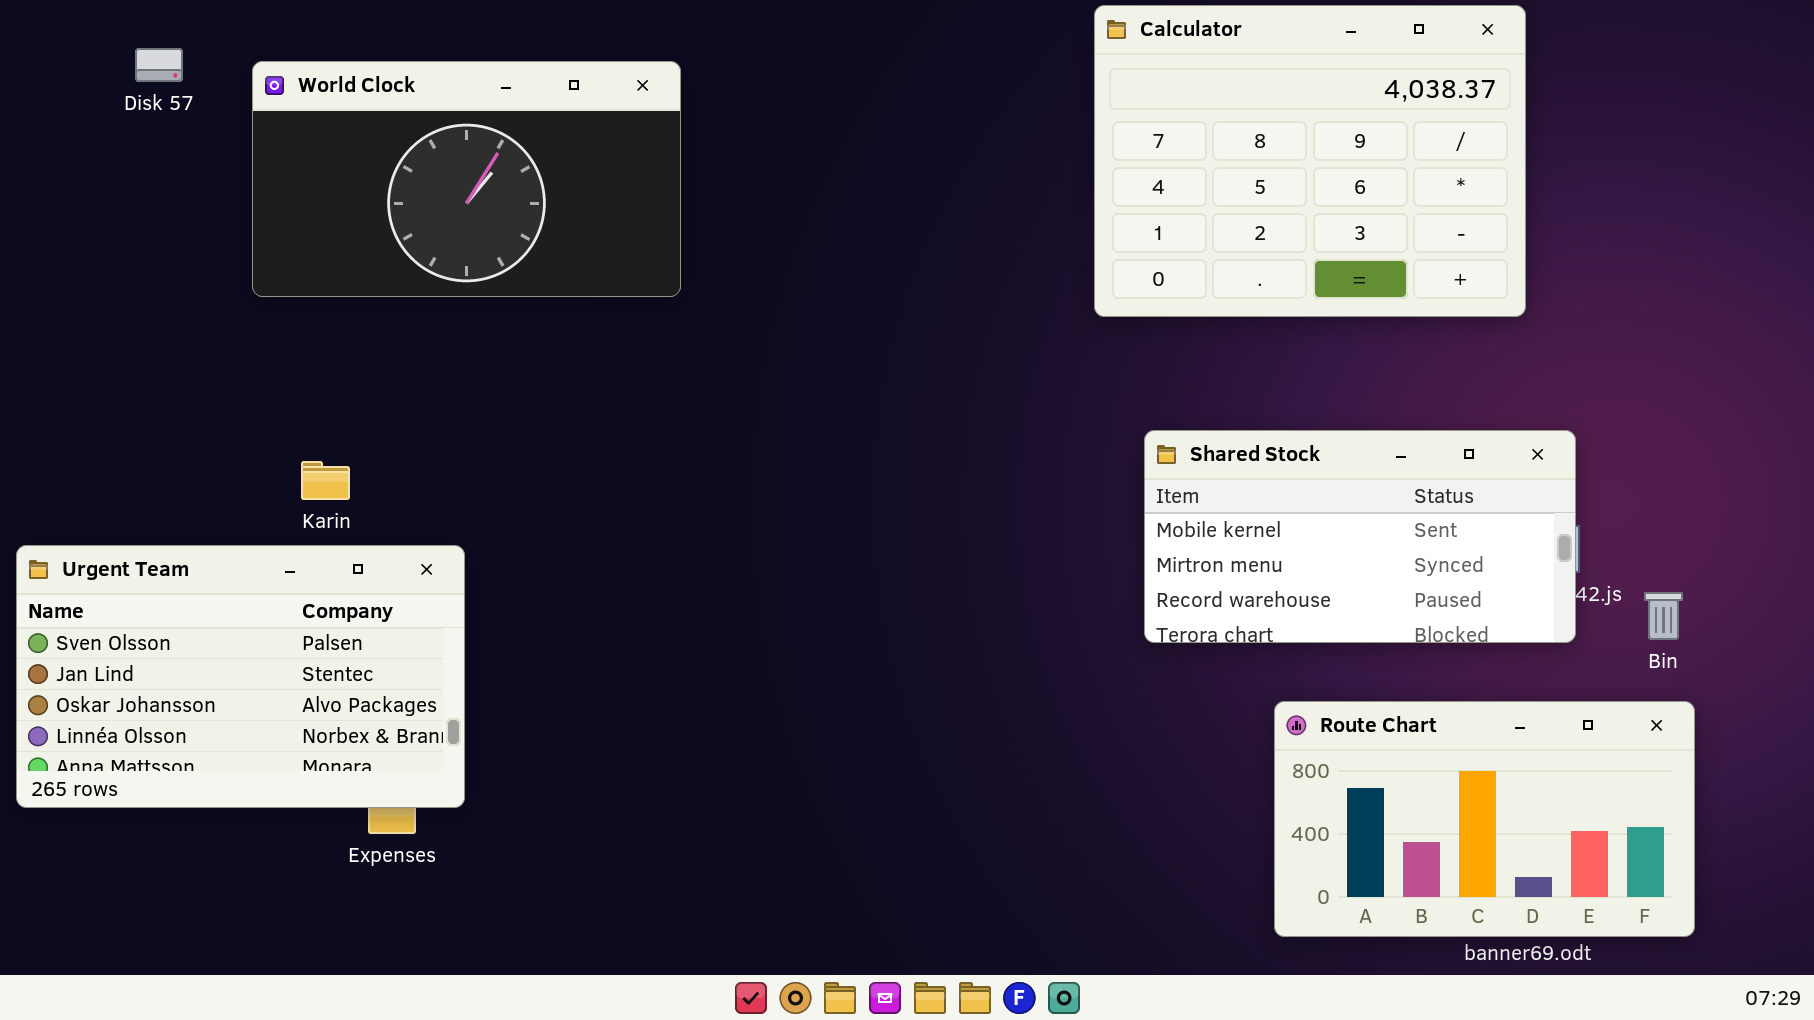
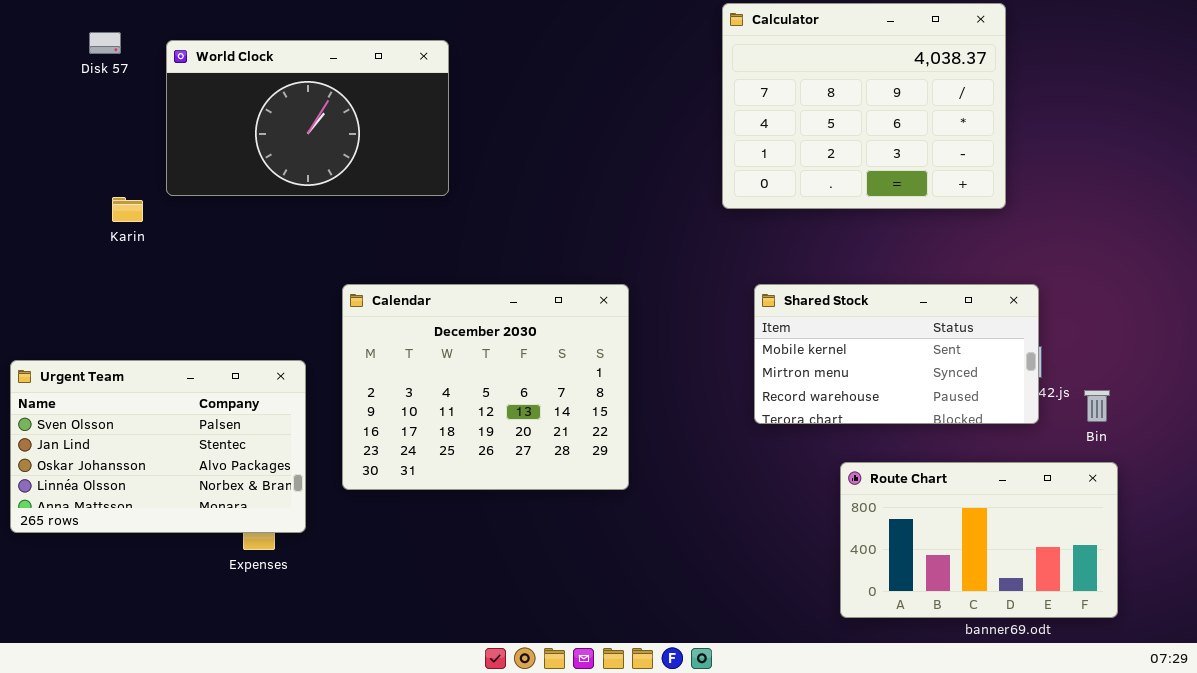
Calendar: none -> [342,284,629,490], opened
Karin: [301,461,350,500] -> [112,197,143,222], moved

